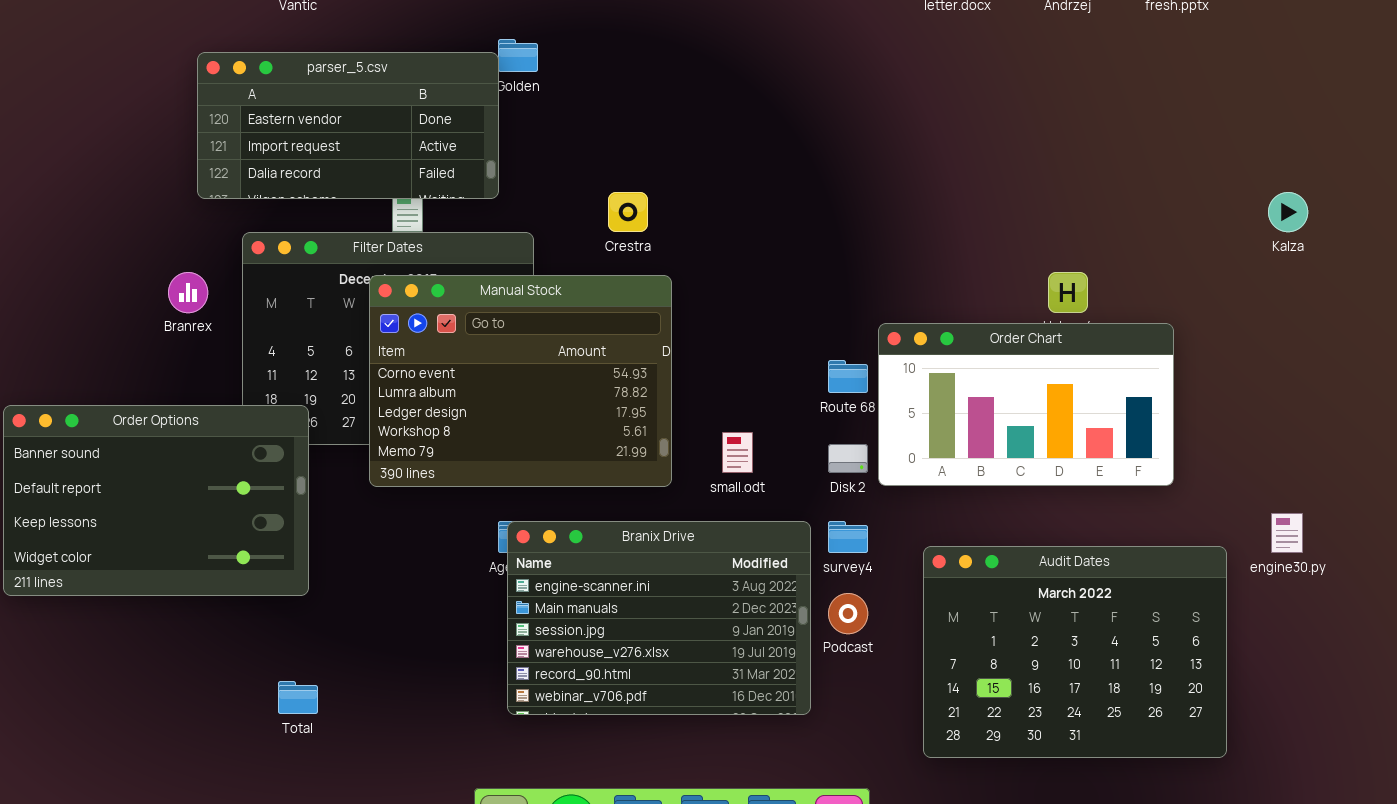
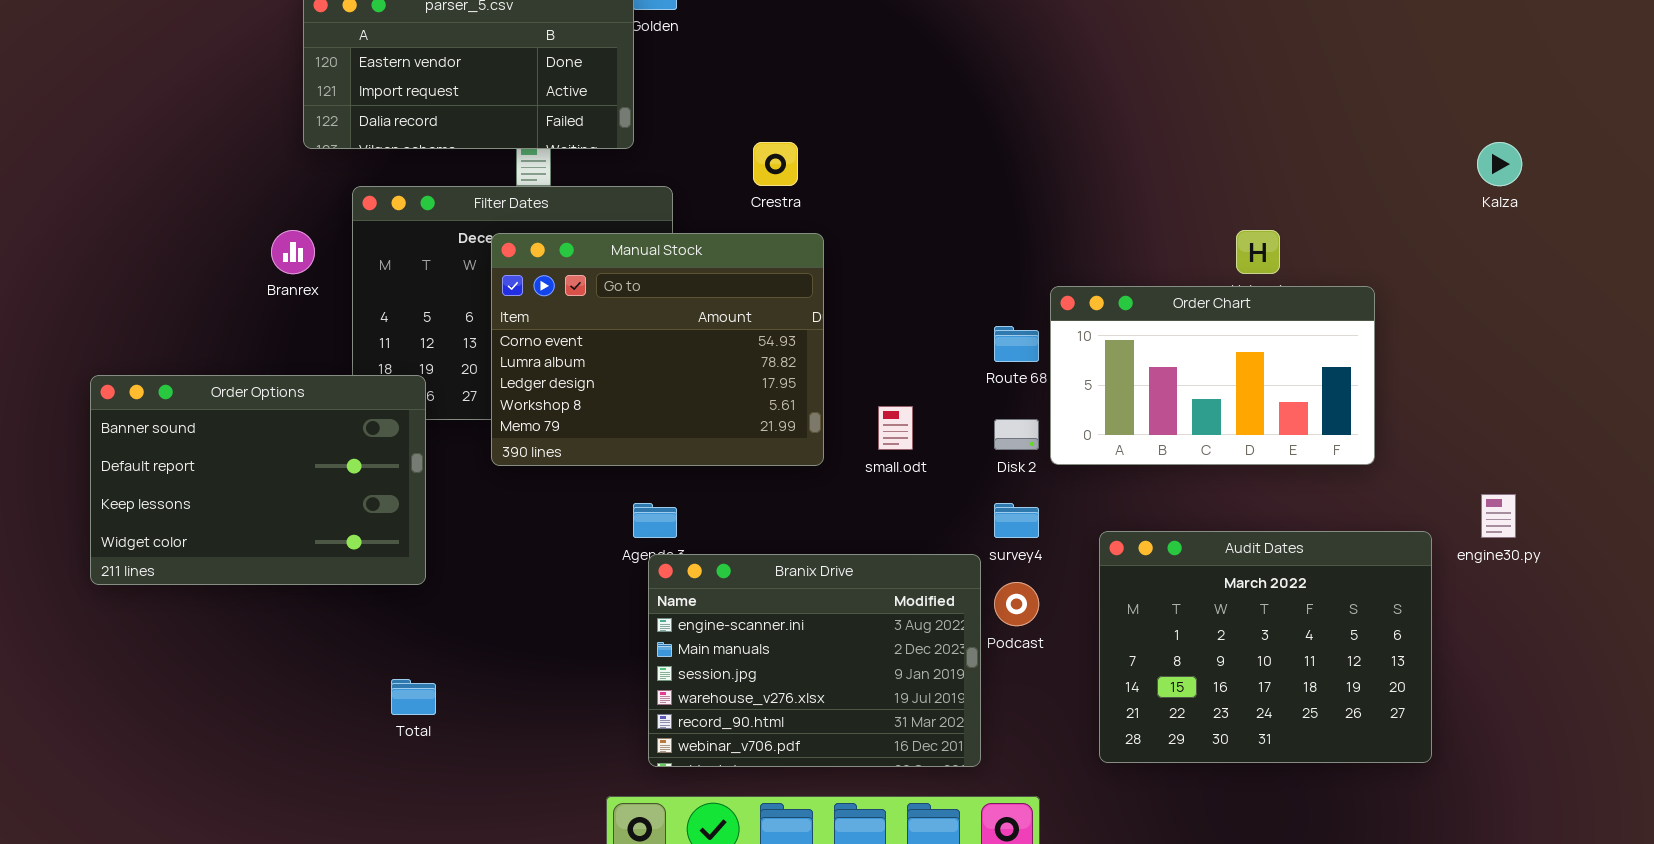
Branix Drive: [507,521,811,715] -> [648,554,981,767], moved

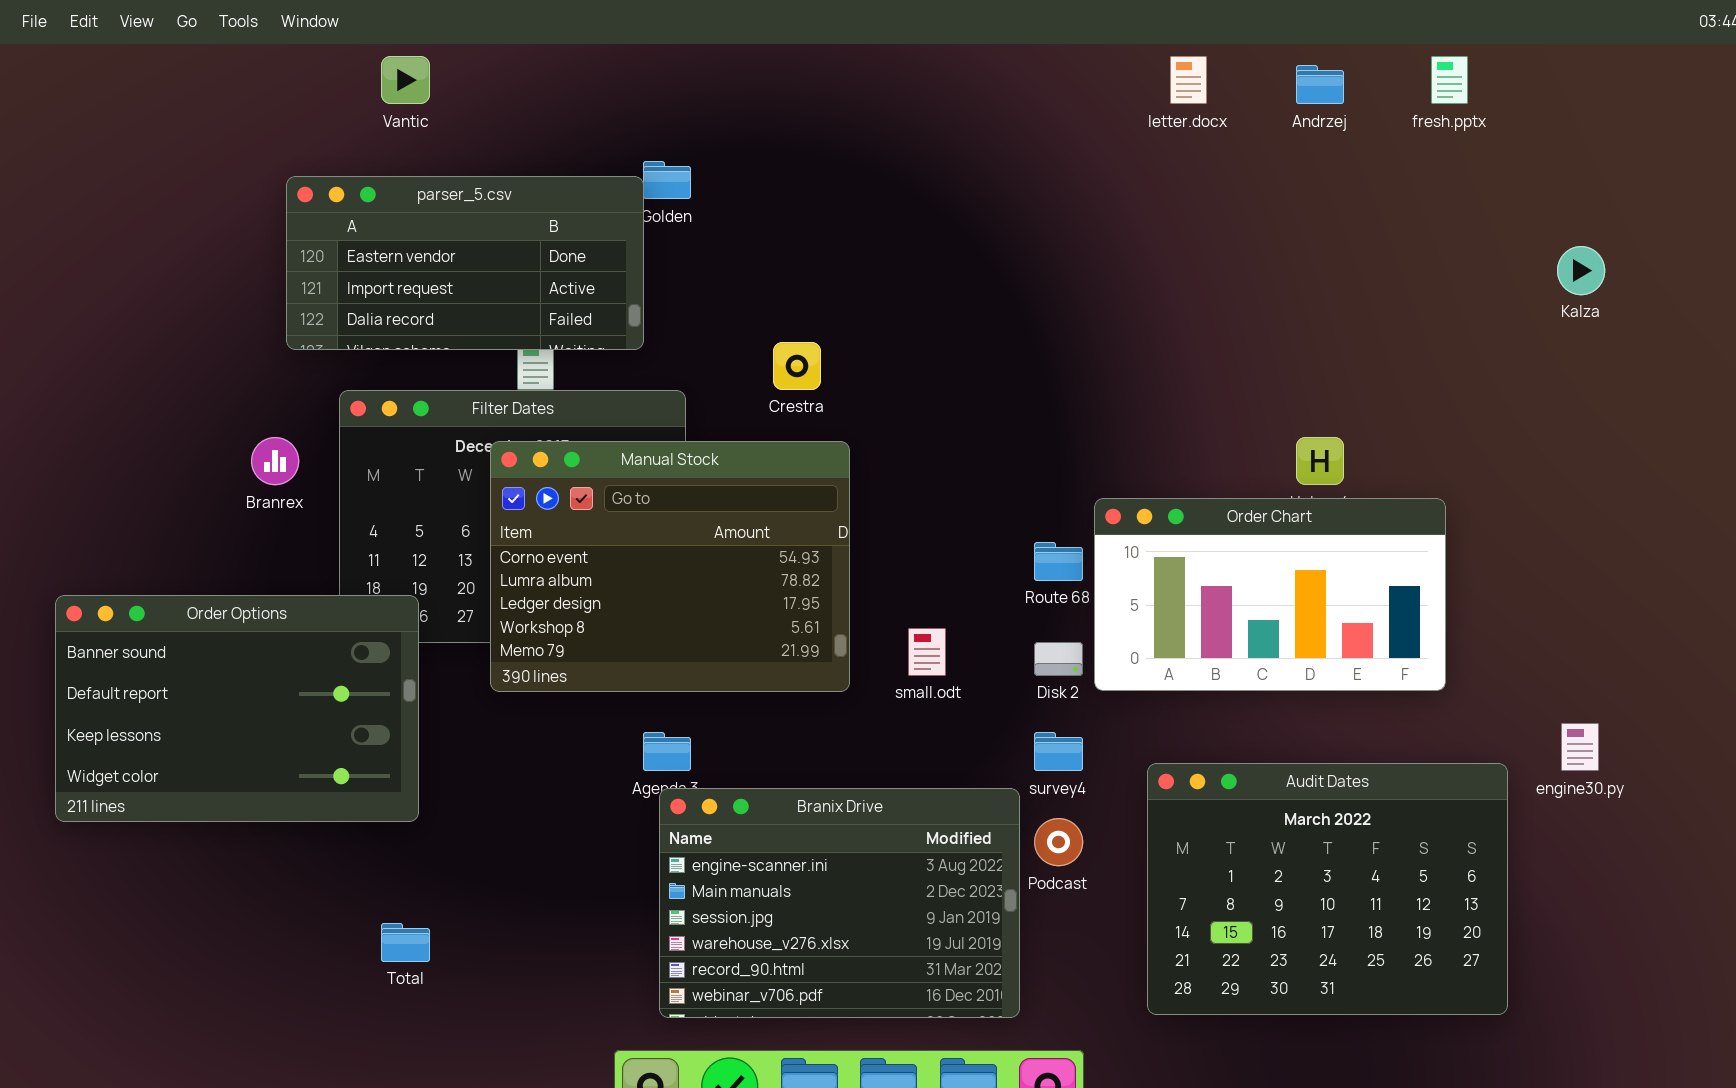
Kalza: [1477,142,1522,186] -> [1557,246,1605,295], moved

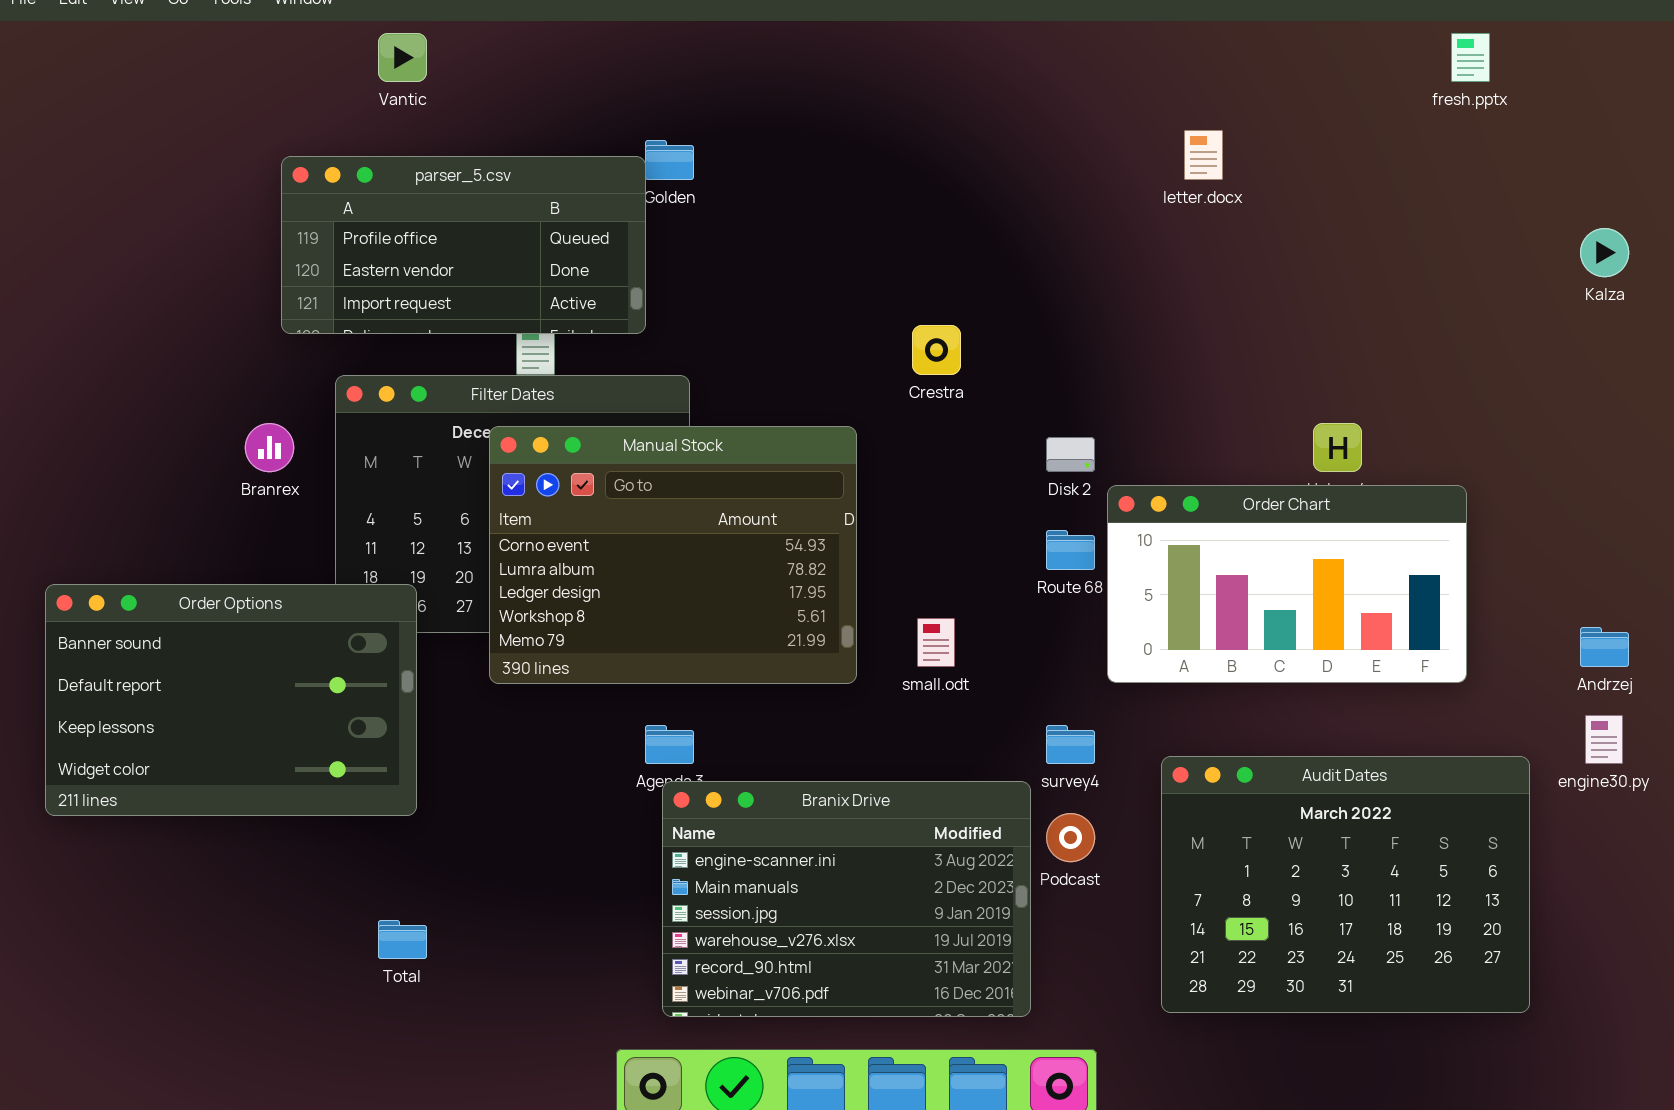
letter.docx: [1170,56,1207,104] -> [1184,130,1223,180], moved
Andrzej: [1296,65,1344,104] -> [1580,627,1629,667], moved
parser_5.csv: [286,176,644,350] -> [281,156,646,334], scrolled up 1 row
Crestra: [773,342,821,390] -> [912,325,961,375], moved
Disk 2: [1034,642,1083,676] -> [1046,437,1095,472], moved

